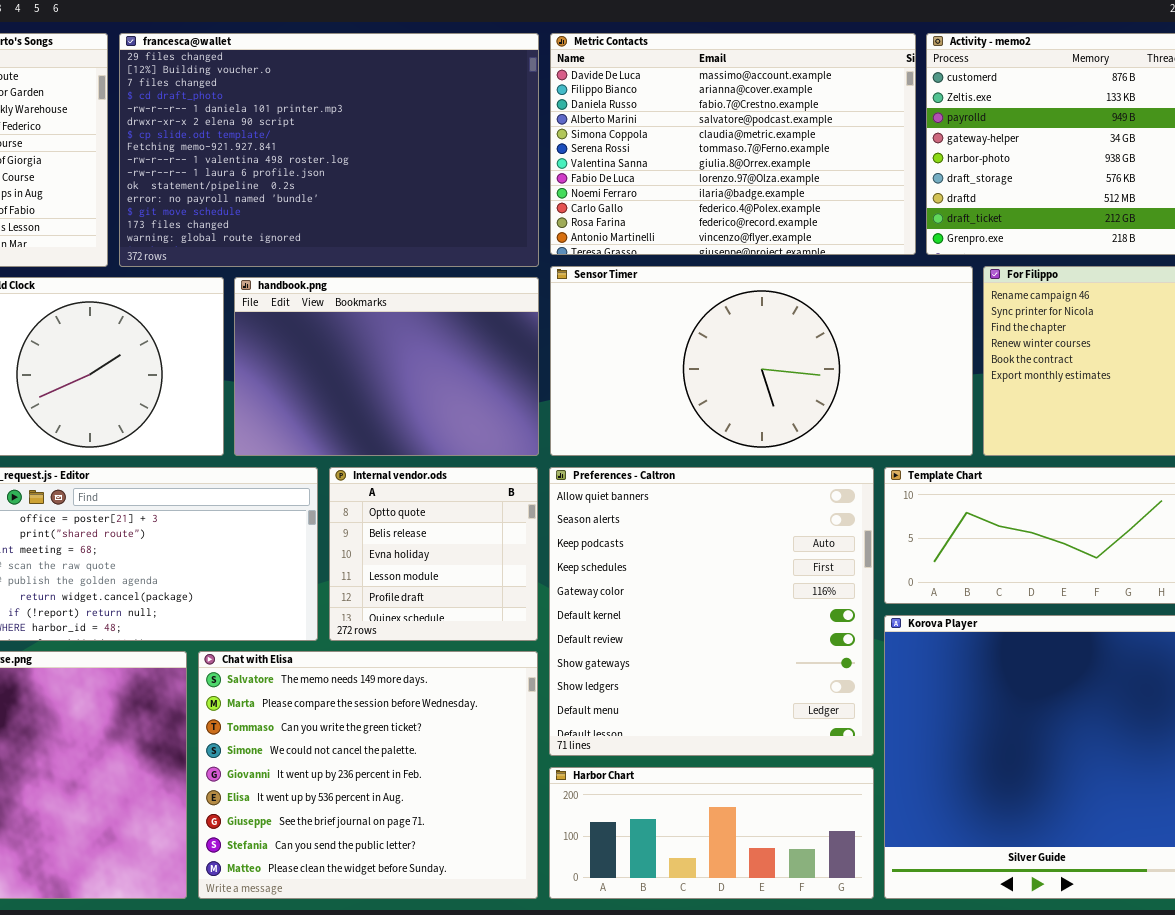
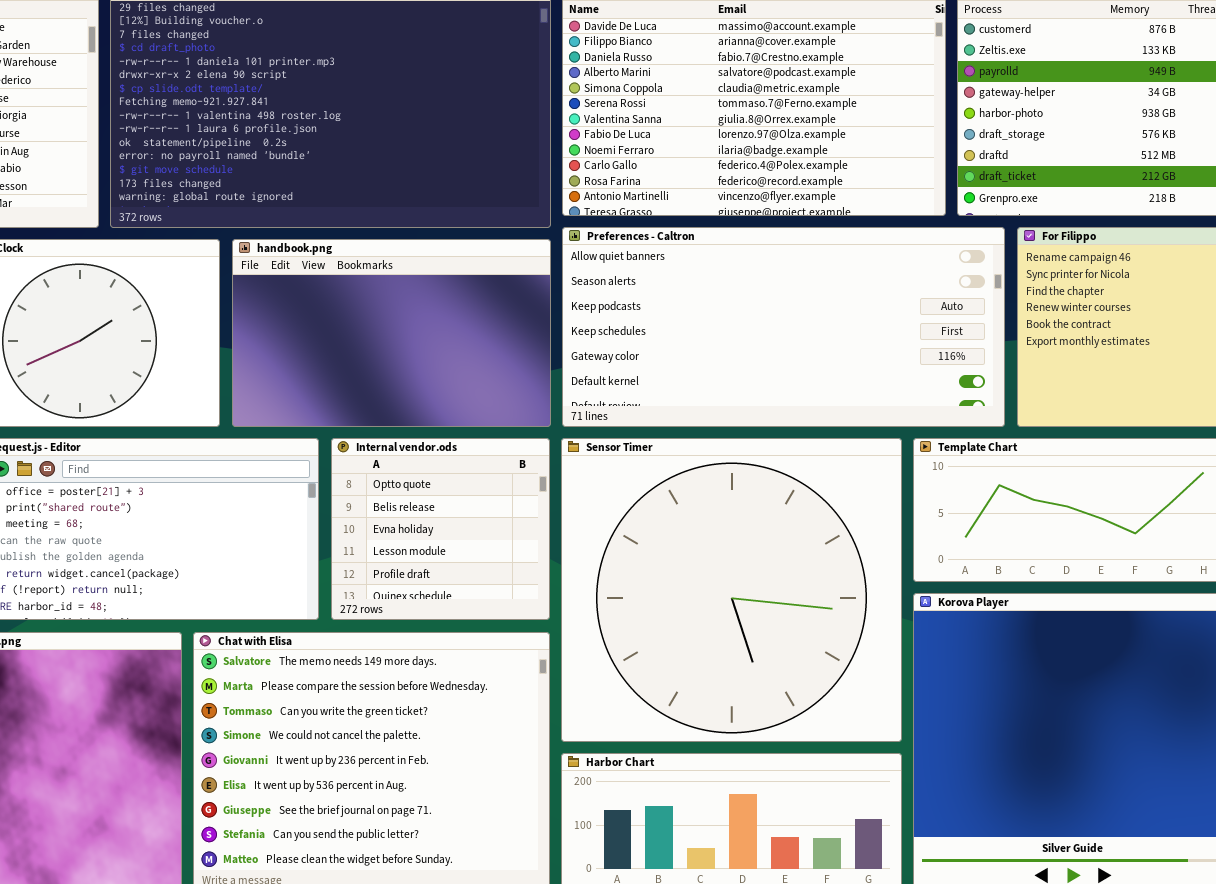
Sensor Timer: [550,266,973,456] -> [561,438,902,742], moved, resized
Preferences - Caltron: [549,467,874,756] -> [562,227,1005,427], moved, resized

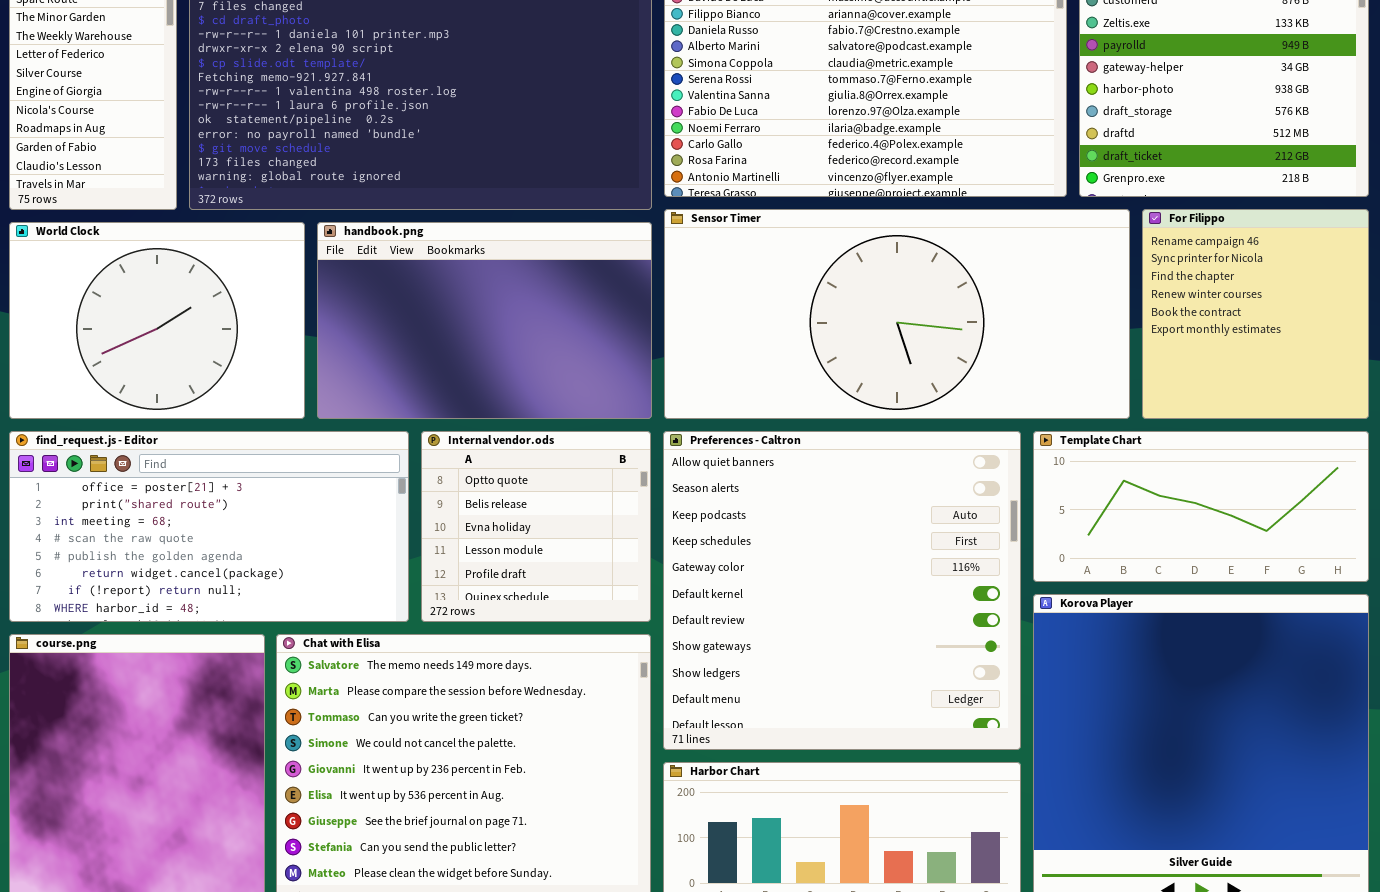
Preferences - Caltron: [562,227,1005,427] -> [663,431,1021,750], moved, resized
Sensor Timer: [561,438,902,742] -> [664,209,1130,419], moved, resized

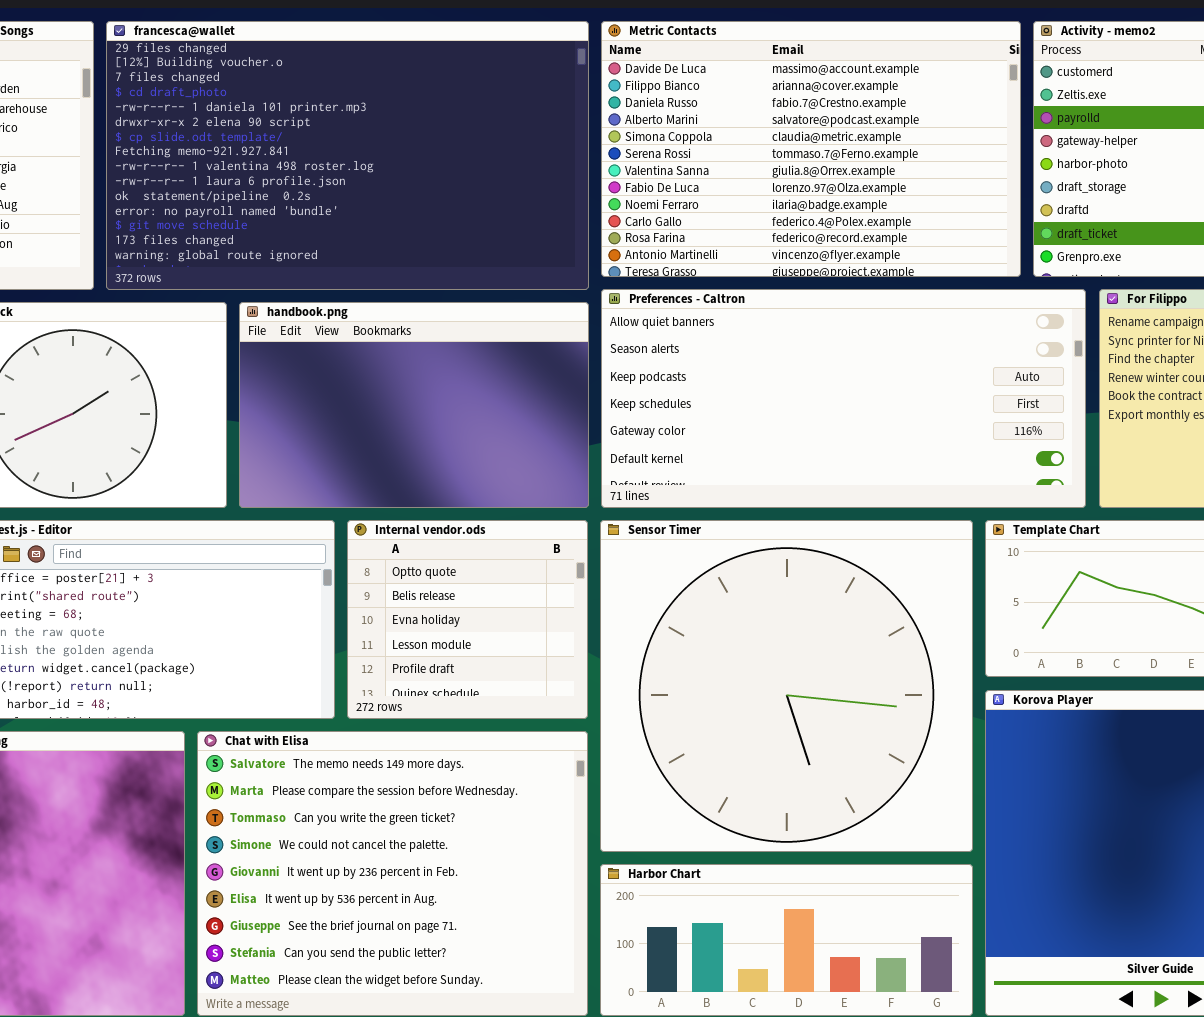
Sensor Timer: [664,209,1130,419] -> [600,520,973,852], moved, resized
Preferences - Caltron: [663,431,1021,750] -> [601,289,1086,508], moved, resized

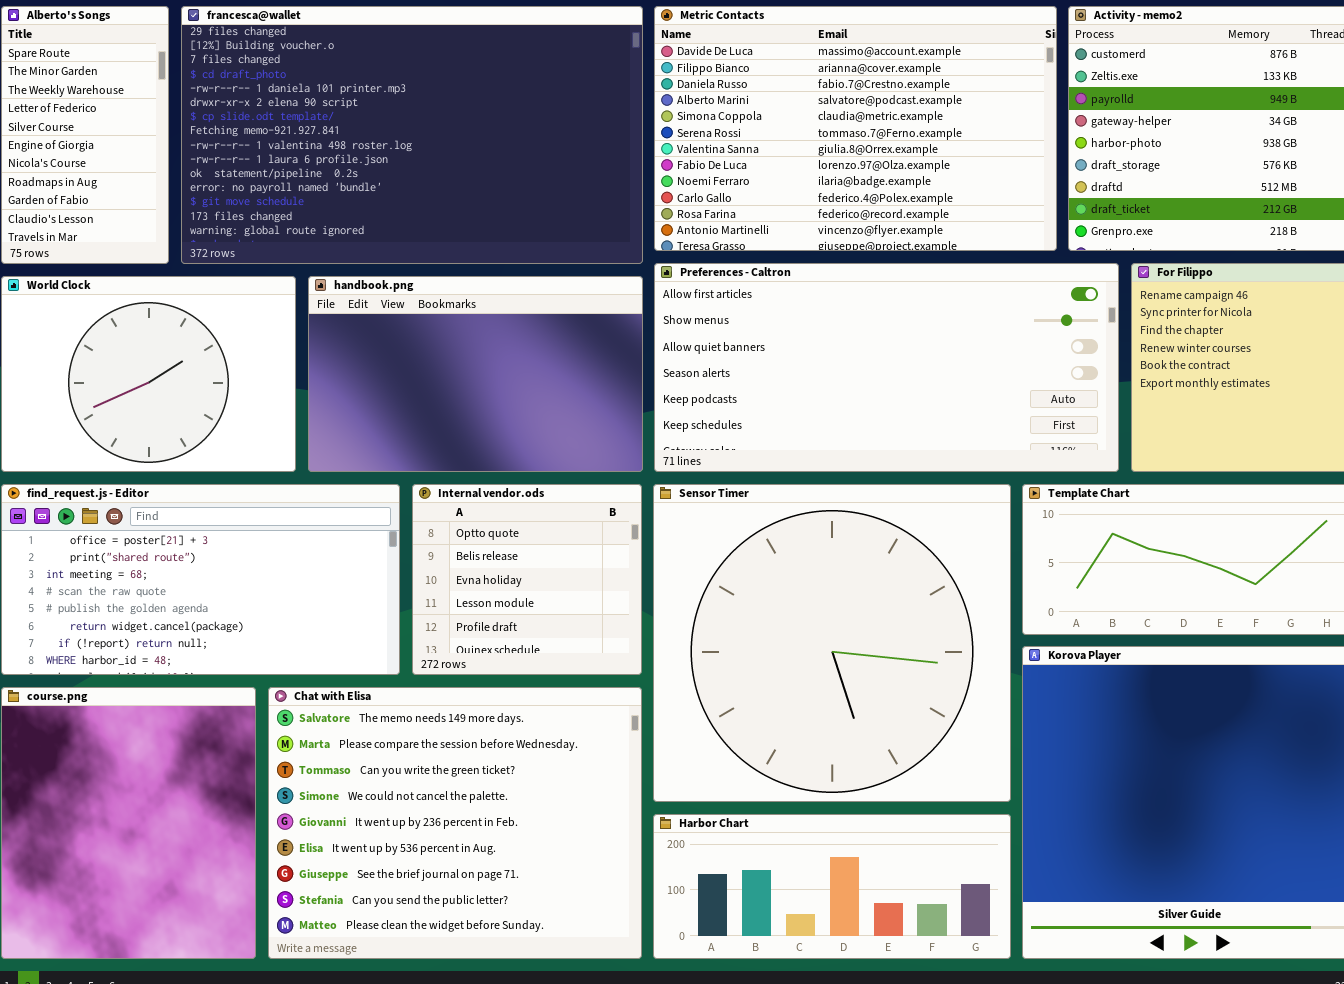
Preferences - Caltron: [601,289,1086,508] -> [654,263,1119,472], scrolled up 2 rows

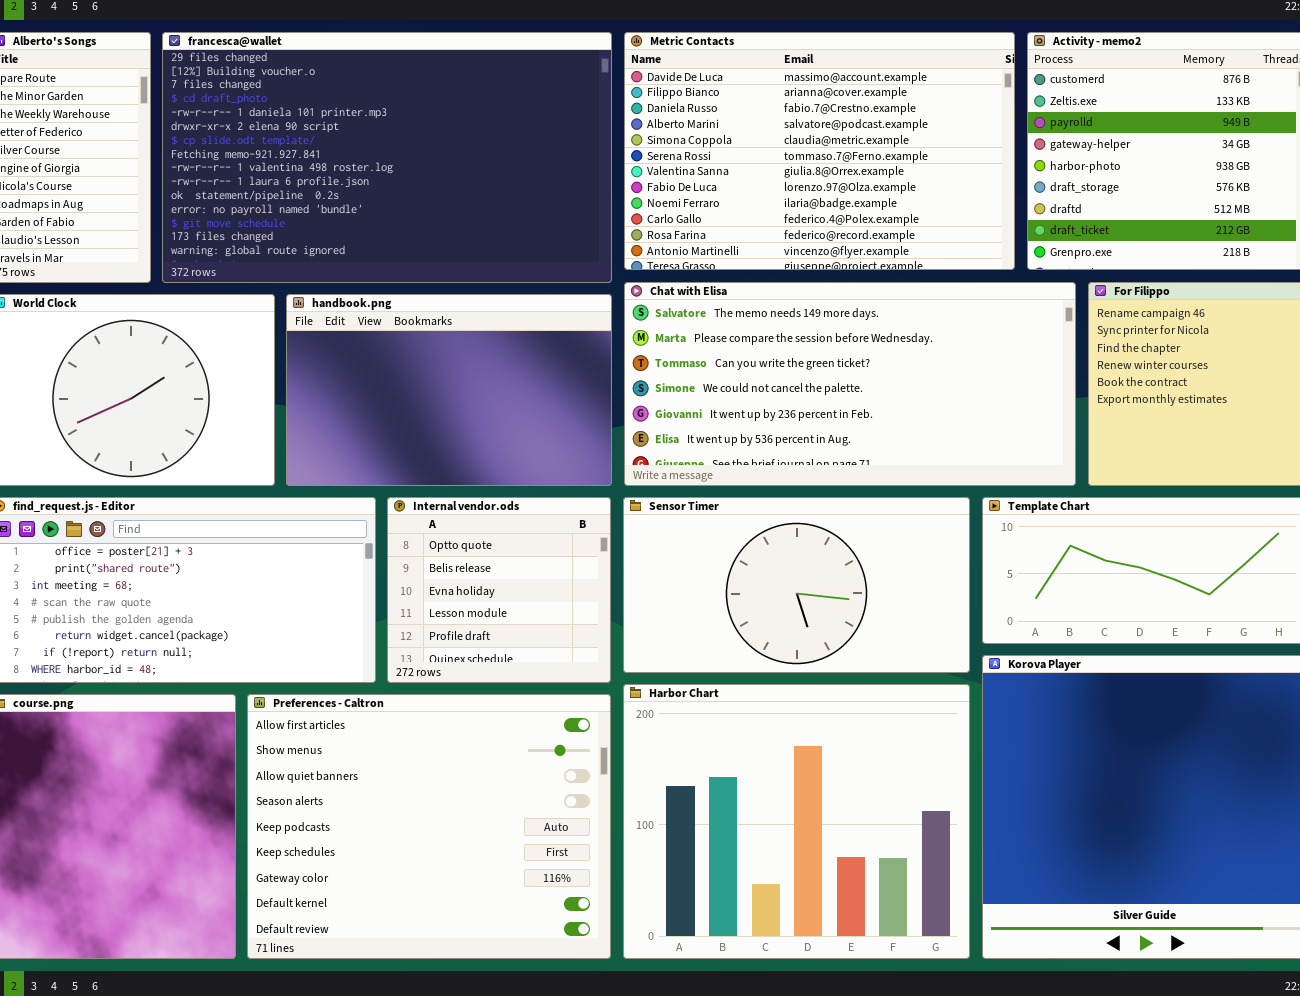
Preferences - Caltron: [654,263,1119,472] -> [247,694,611,959], moved, resized
Sensor Timer: [653,484,1011,802] -> [623,497,970,673], resized
Chat with Elisa: [268,687,642,959] -> [624,282,1076,486], moved, resized
Harbor Chart: [653,814,1011,959] -> [623,684,970,959], resized

